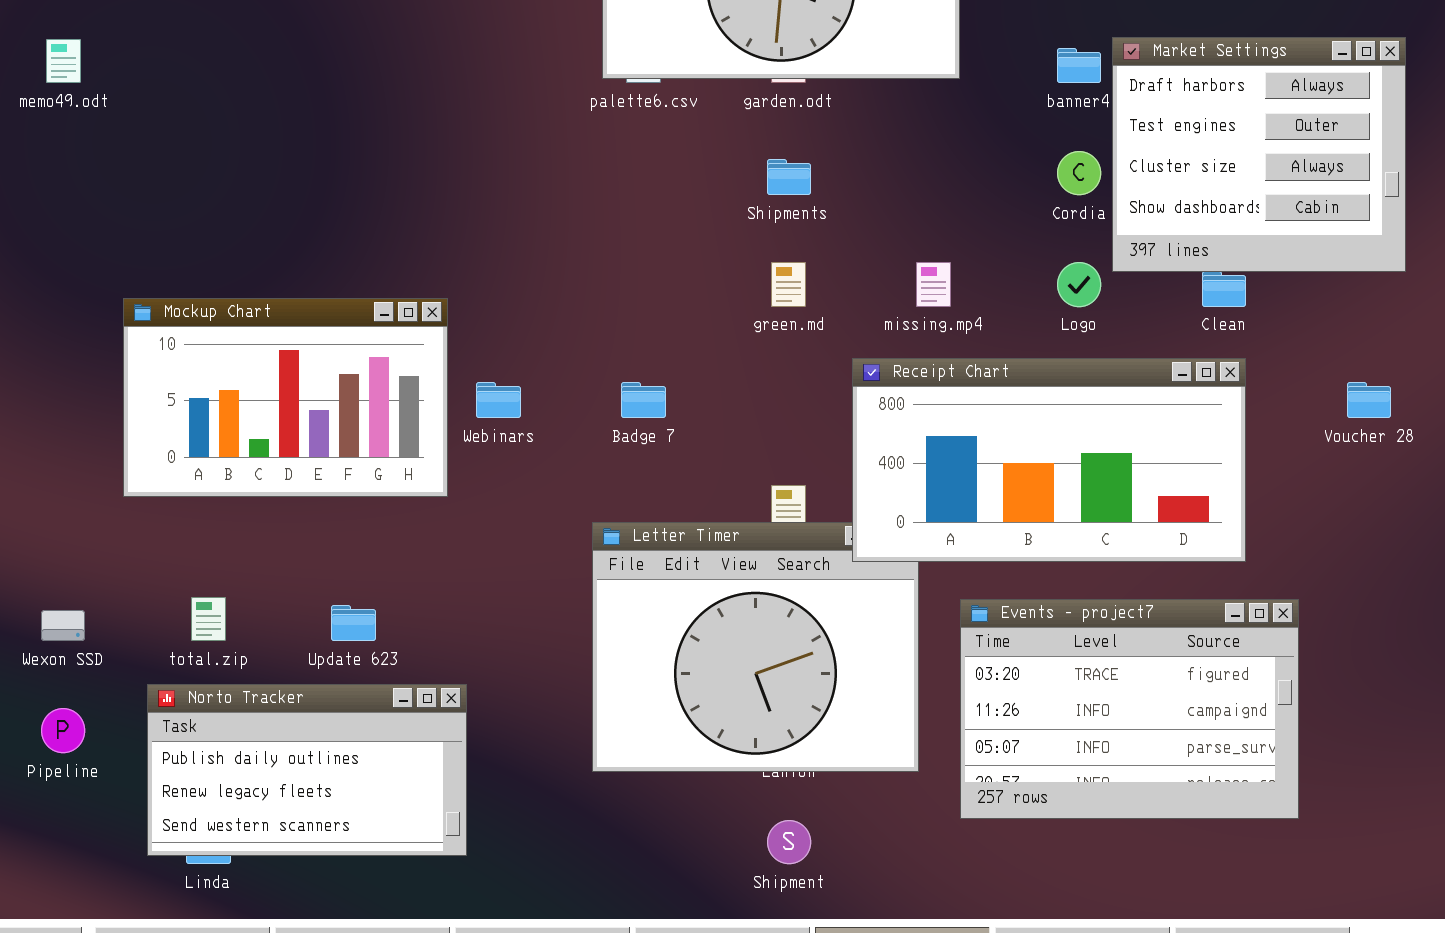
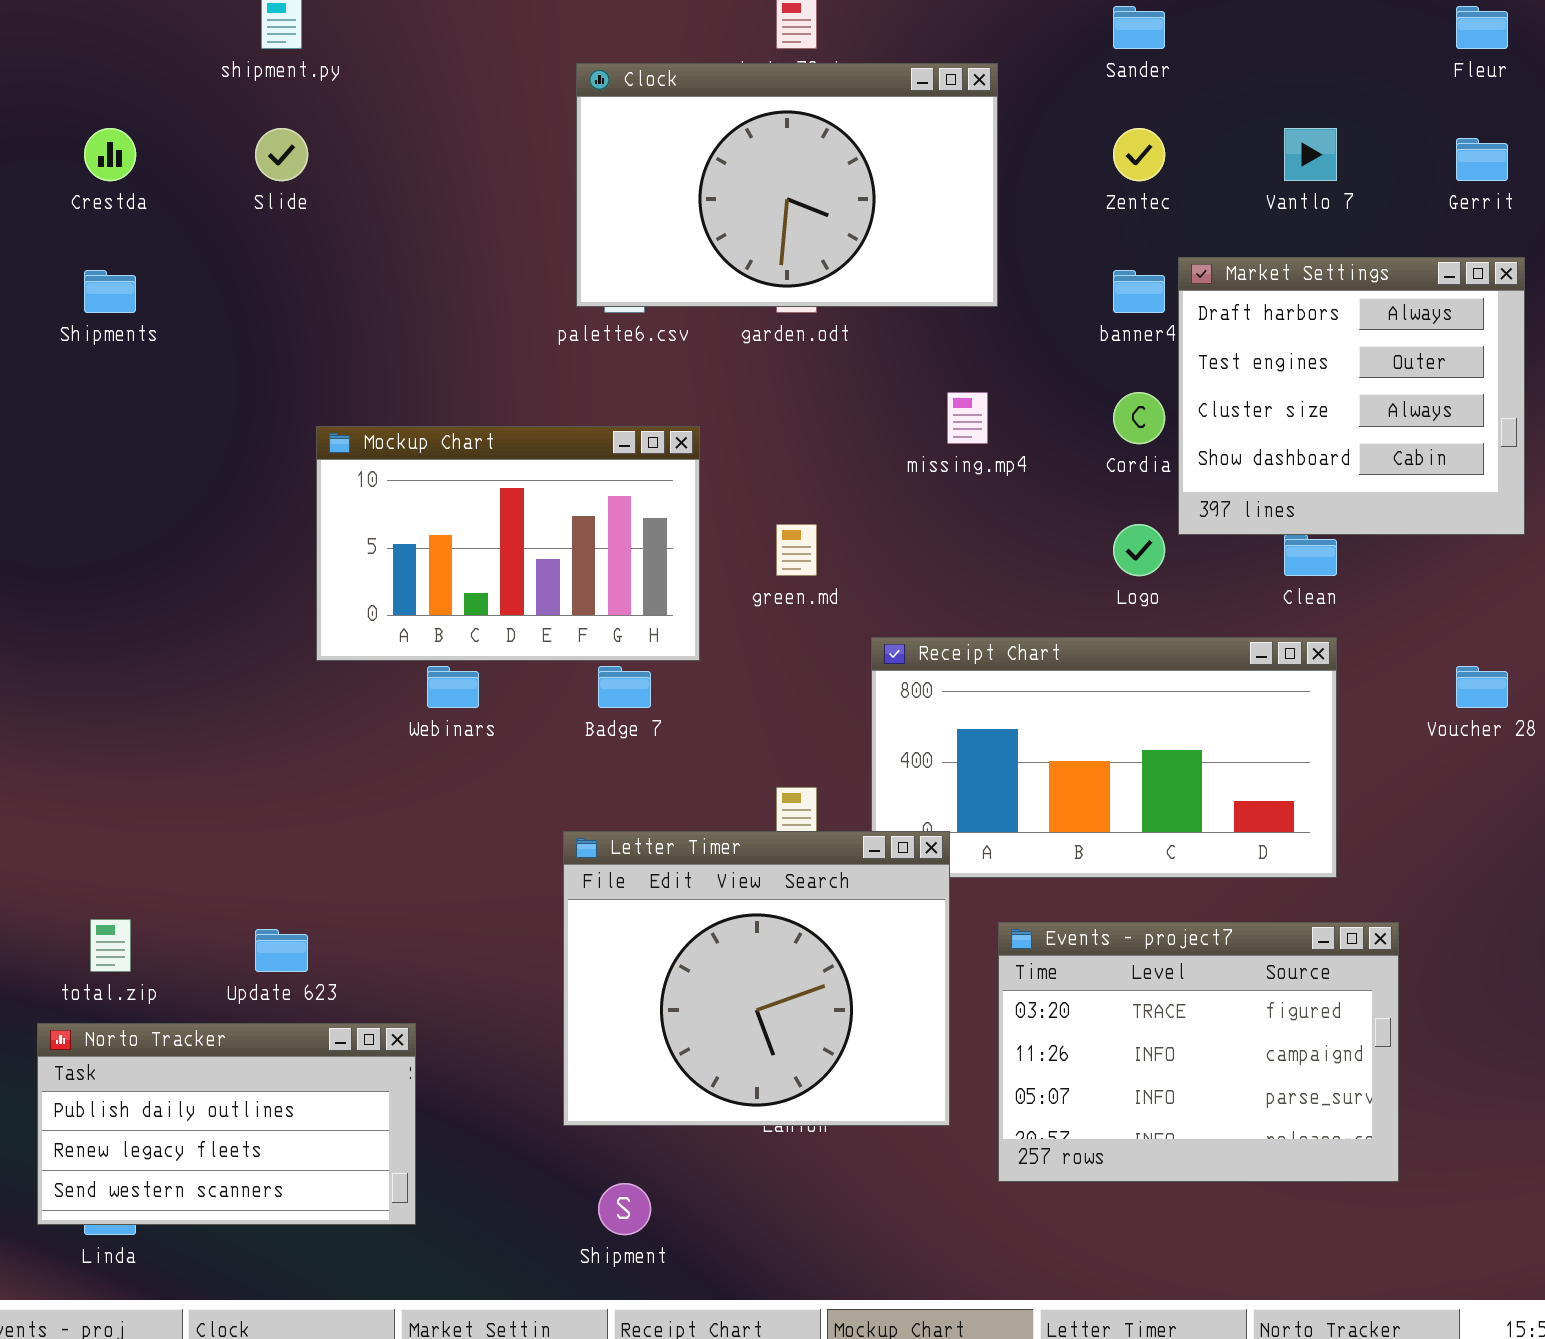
Shipments: [767,159,811,195] -> [84,270,136,313], moved
missing.mp4: [916,262,951,307] -> [947,392,988,444], moved
Mockup Chart: [123,298,448,497] -> [316,426,700,661], moved
Letter Timer: [592,522,919,772] -> [563,831,950,1126], raised
Shipment: [767,820,811,864] -> [598,1183,651,1235], moved

